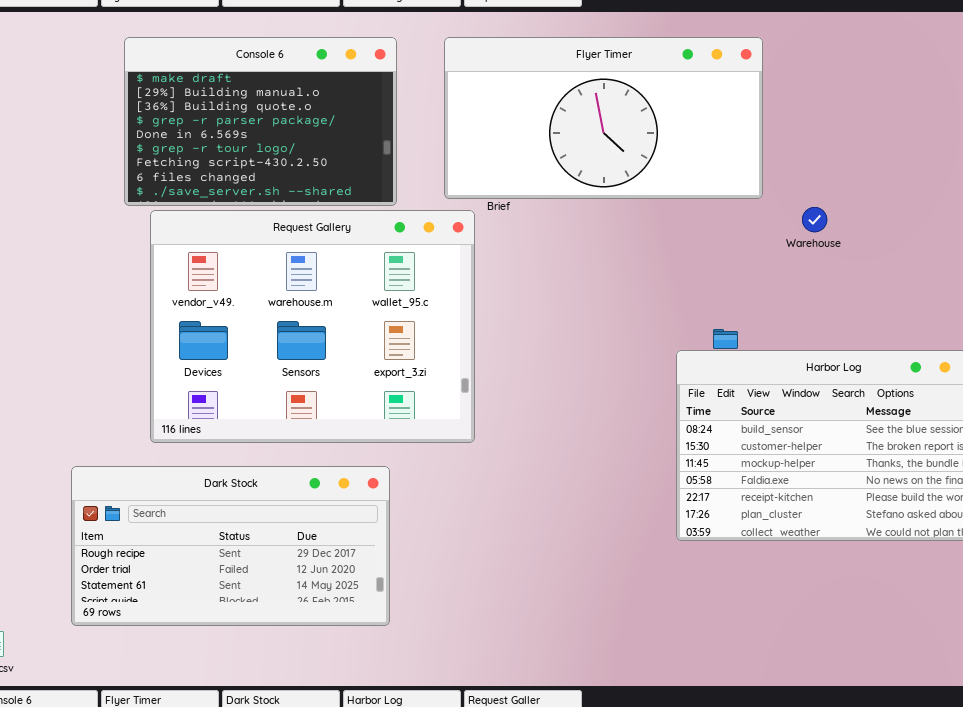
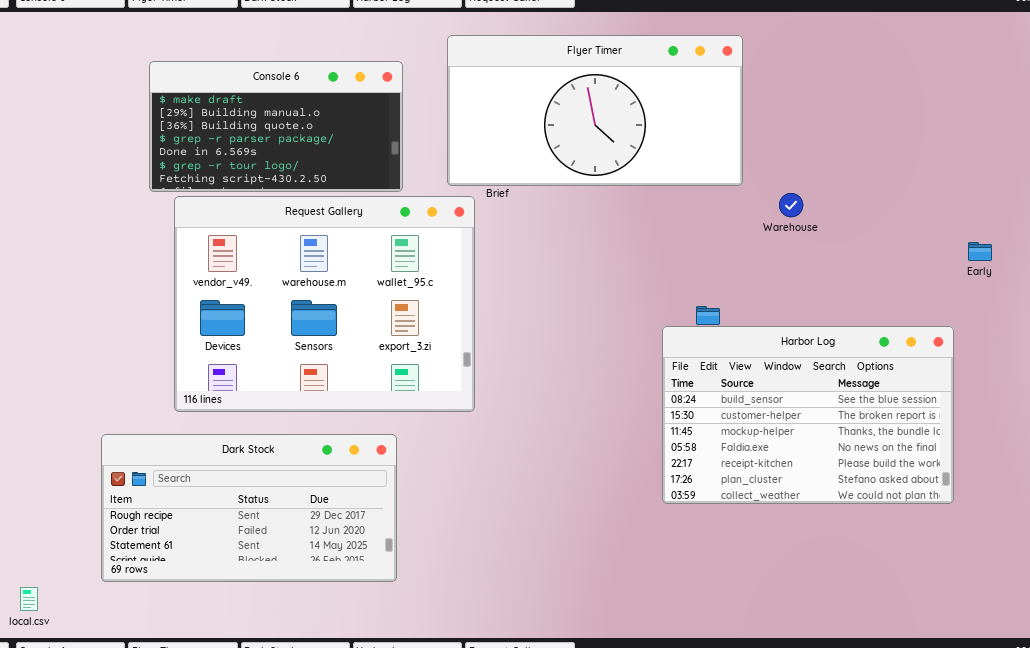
Console 6: [124,37,397,206] -> [149,61,403,192], resized

